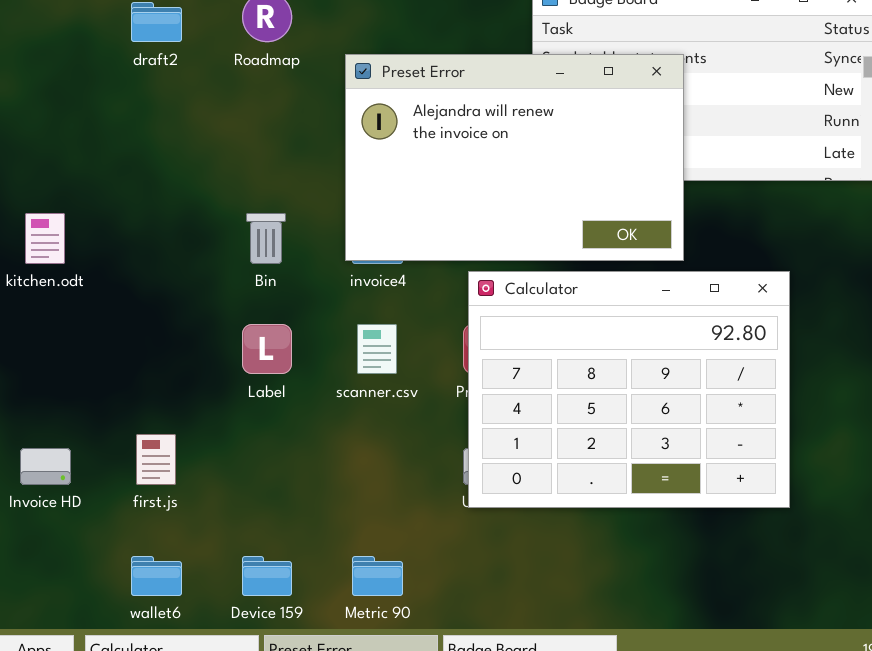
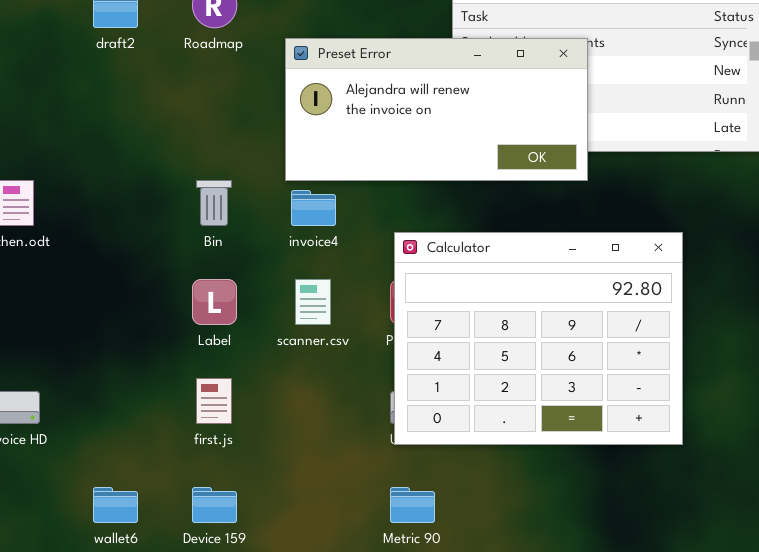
Preset Error: [345,54,684,261] -> [285,38,588,181], resized
first.js: [136,434,176,485] -> [196,378,232,424], moved
Metric 90: [352,556,403,596] -> [390,487,435,523], moved

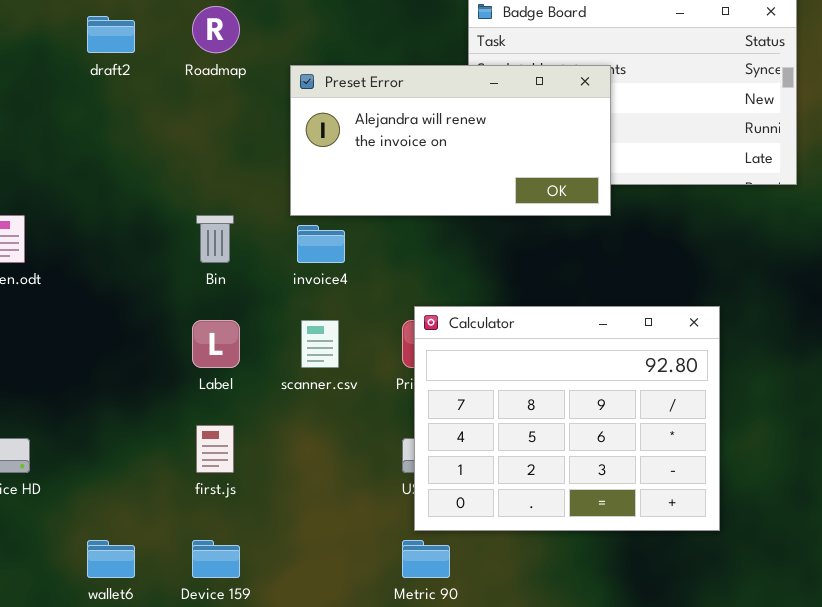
Calculator: [394,232,683,445] -> [414,306,720,531], moved

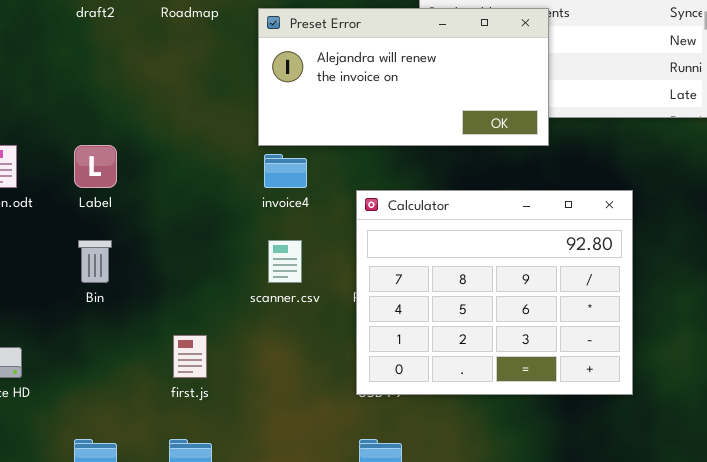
Bin: [196,215,234,263] -> [78,240,112,283], moved
Calculator: [414,306,720,531] -> [356,190,633,395], moved
Label: [192,320,240,368] -> [74,145,117,188], moved

